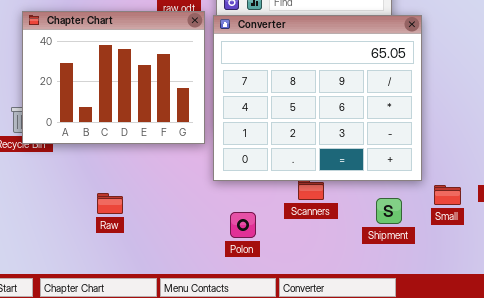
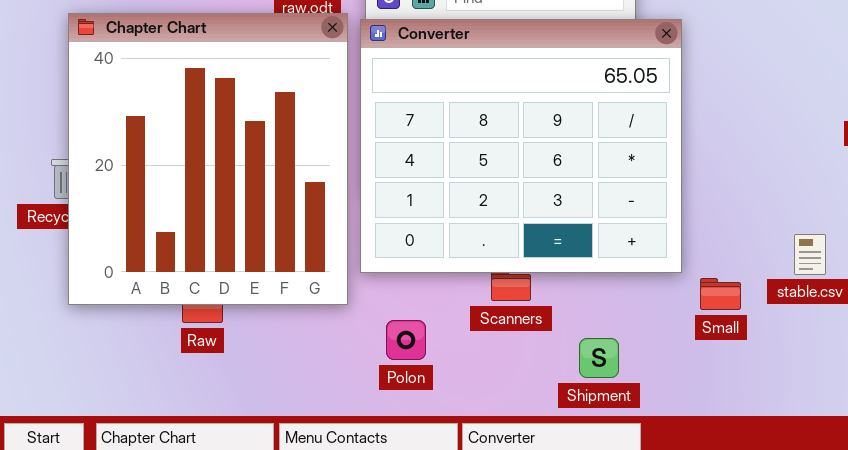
Chapter Chart: [22,11,205,144] -> [68,13,348,305], resized
Shipment: [376,198,402,224] -> [579,338,619,378], moved

